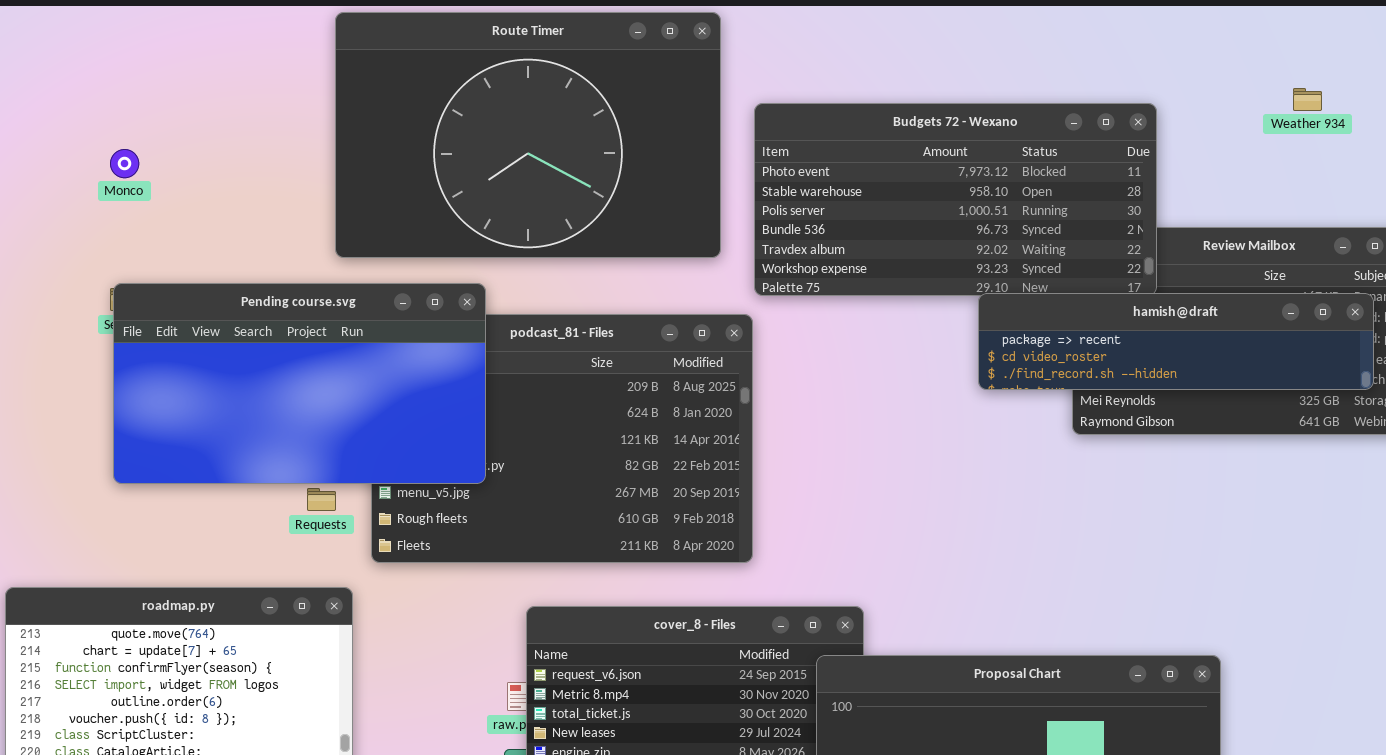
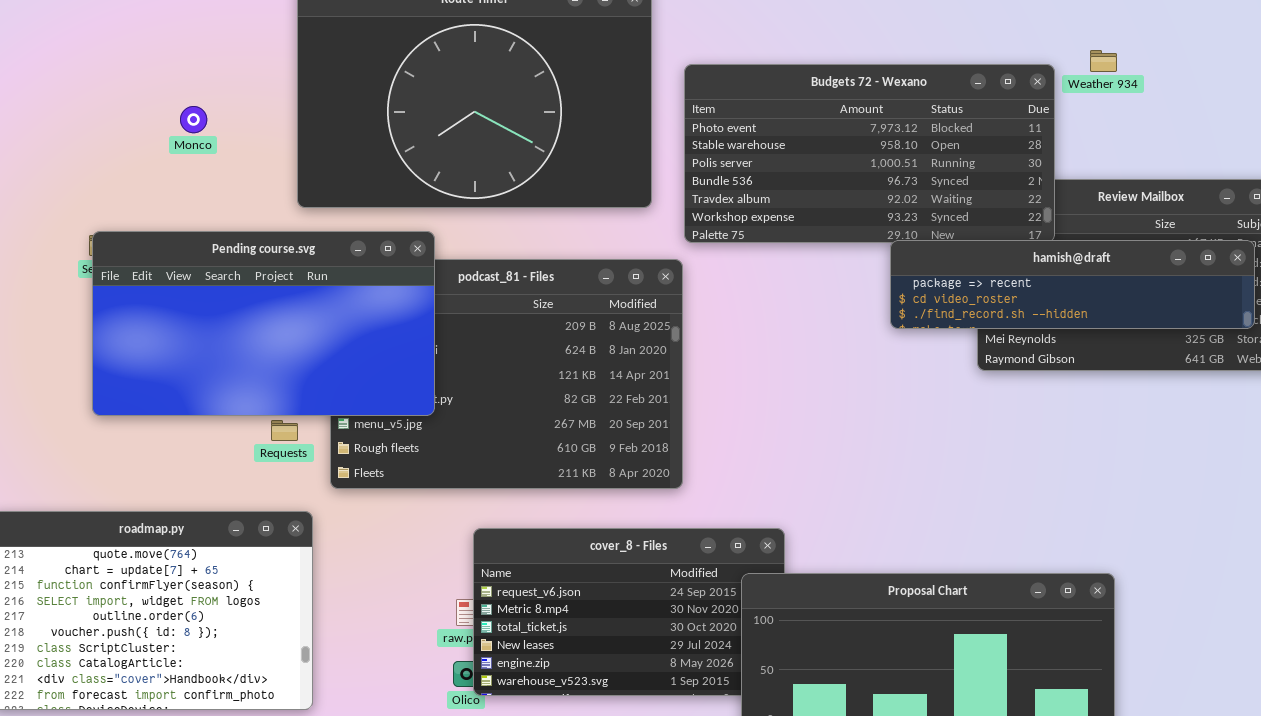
Weather 934: [1293,88,1322,111] -> [1090,50,1117,72], moved
Monco: [110,149,139,178] -> [180,106,207,133], moved

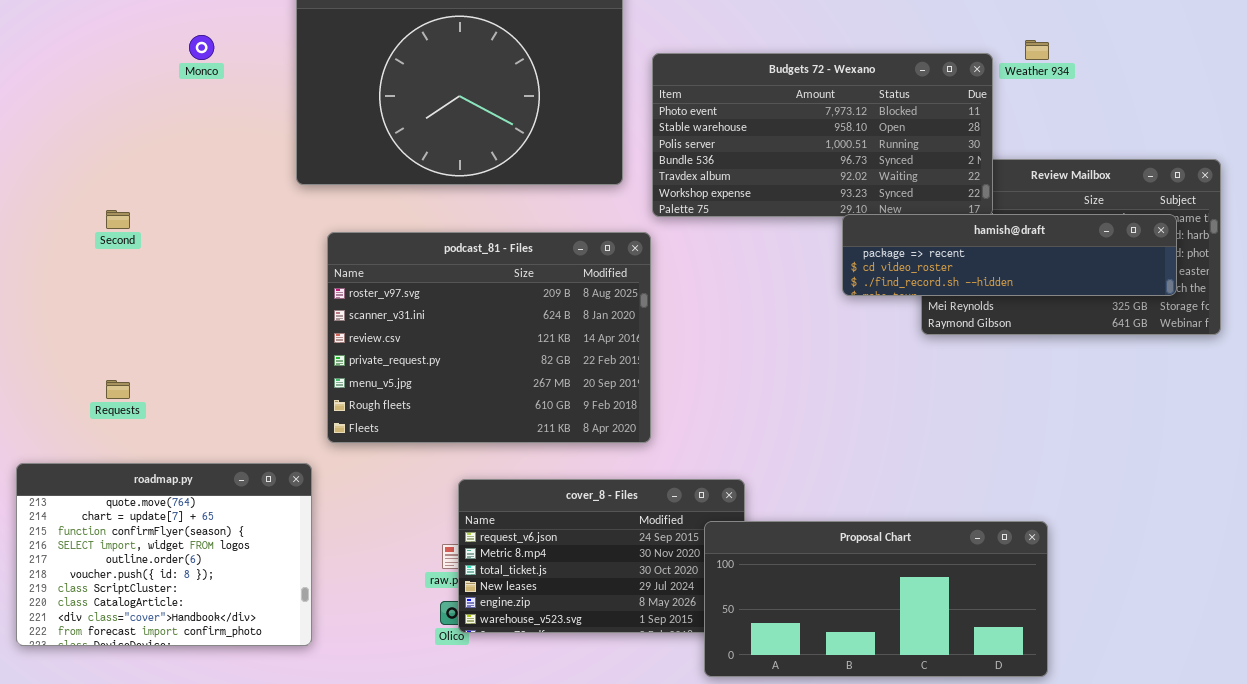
Monco: [180,106,207,133] -> [189,35,214,60], moved
Pending course.svg: [92,231,435,416] -> none, closed
Requests: [271,420,298,441] -> [106,380,130,399], moved

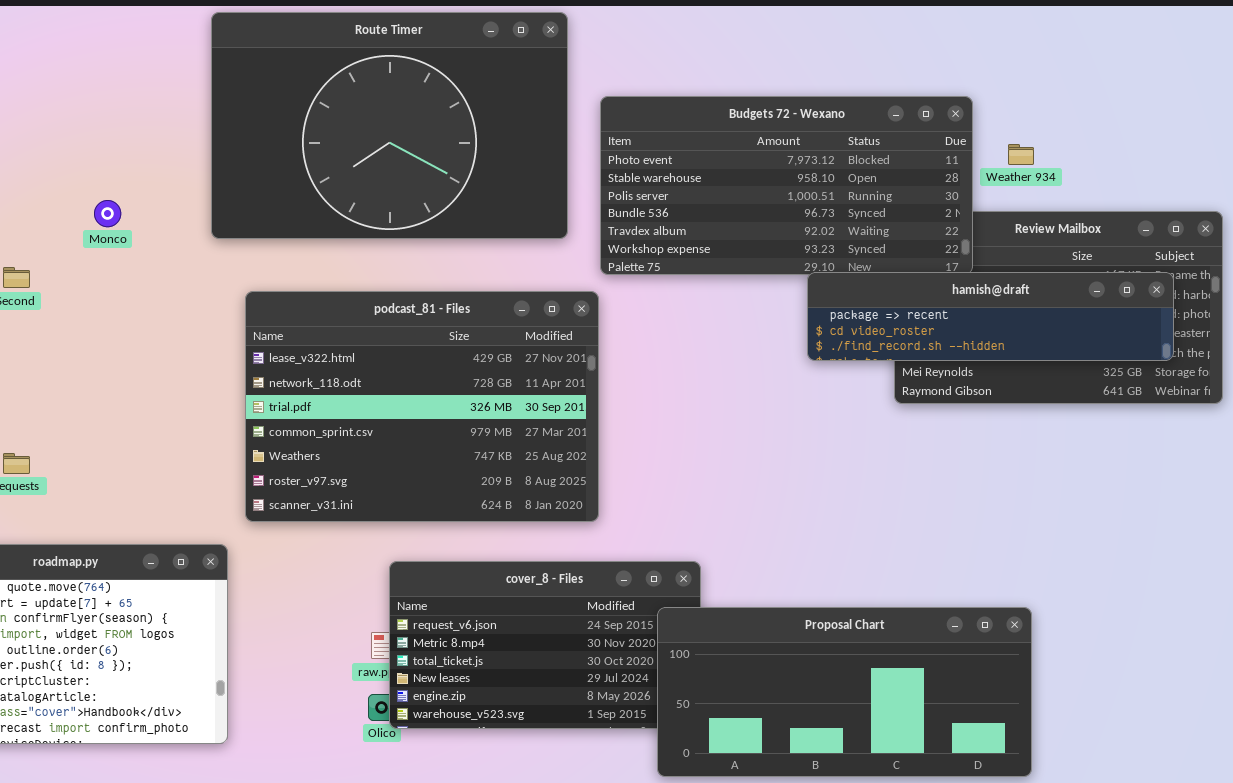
Monco: [189,35,214,60] -> [94,200,121,227], moved
Weather 934: [1025,40,1049,60] -> [1008,144,1034,165], moved
podcast_81 - Files: [327,232,651,443] -> [245,291,599,522], scrolled up 5 rows

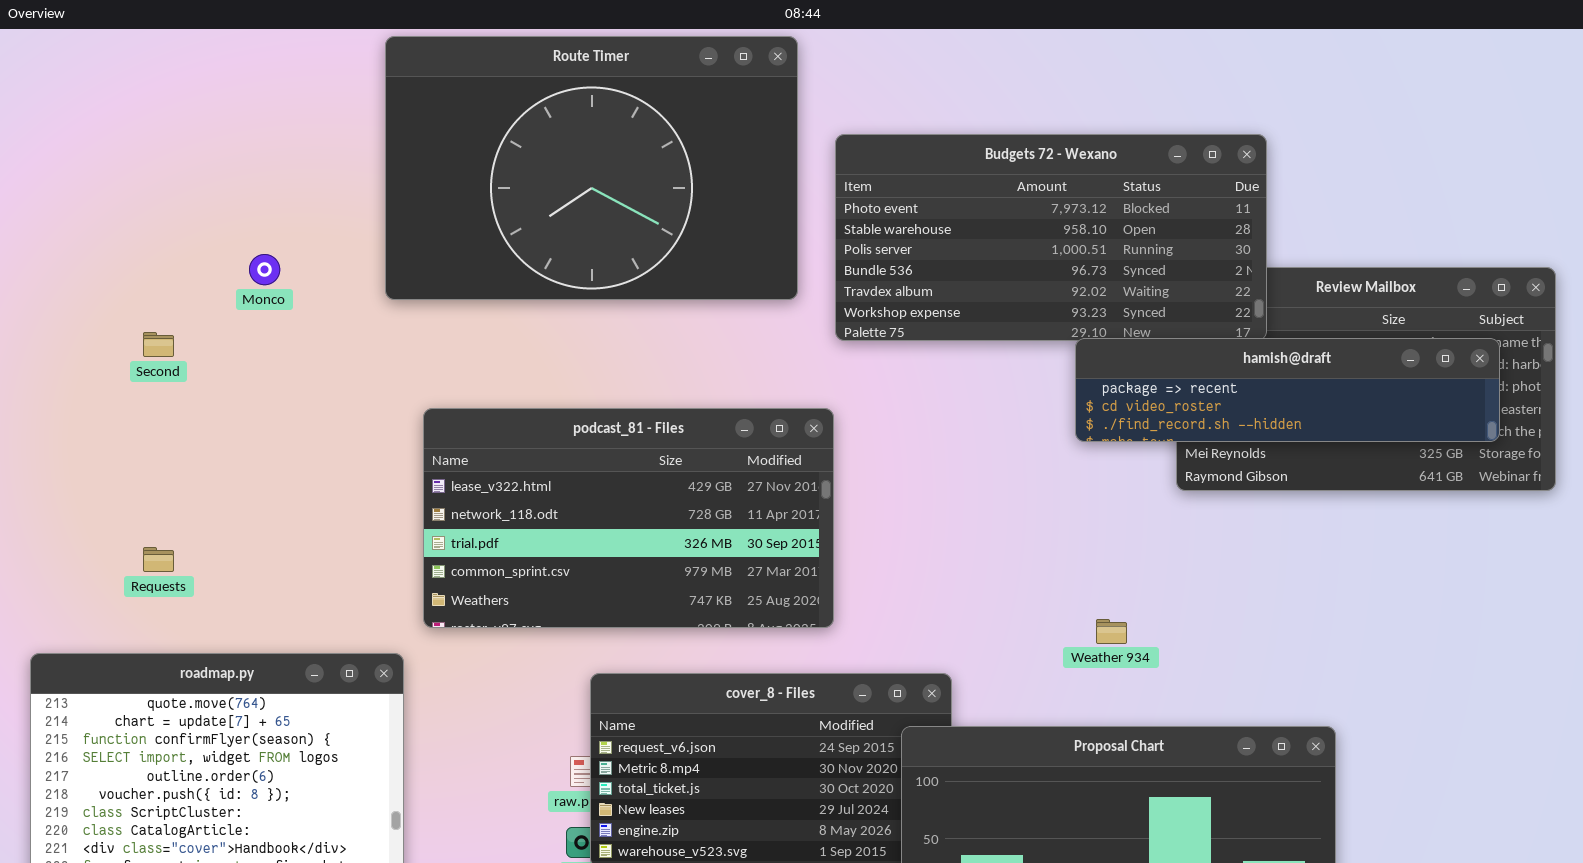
Weather 934: [1008,144,1034,165] -> [1096,619,1127,644], moved
podcast_81 - Files: [245,291,599,522] -> [423,408,834,628], resized

